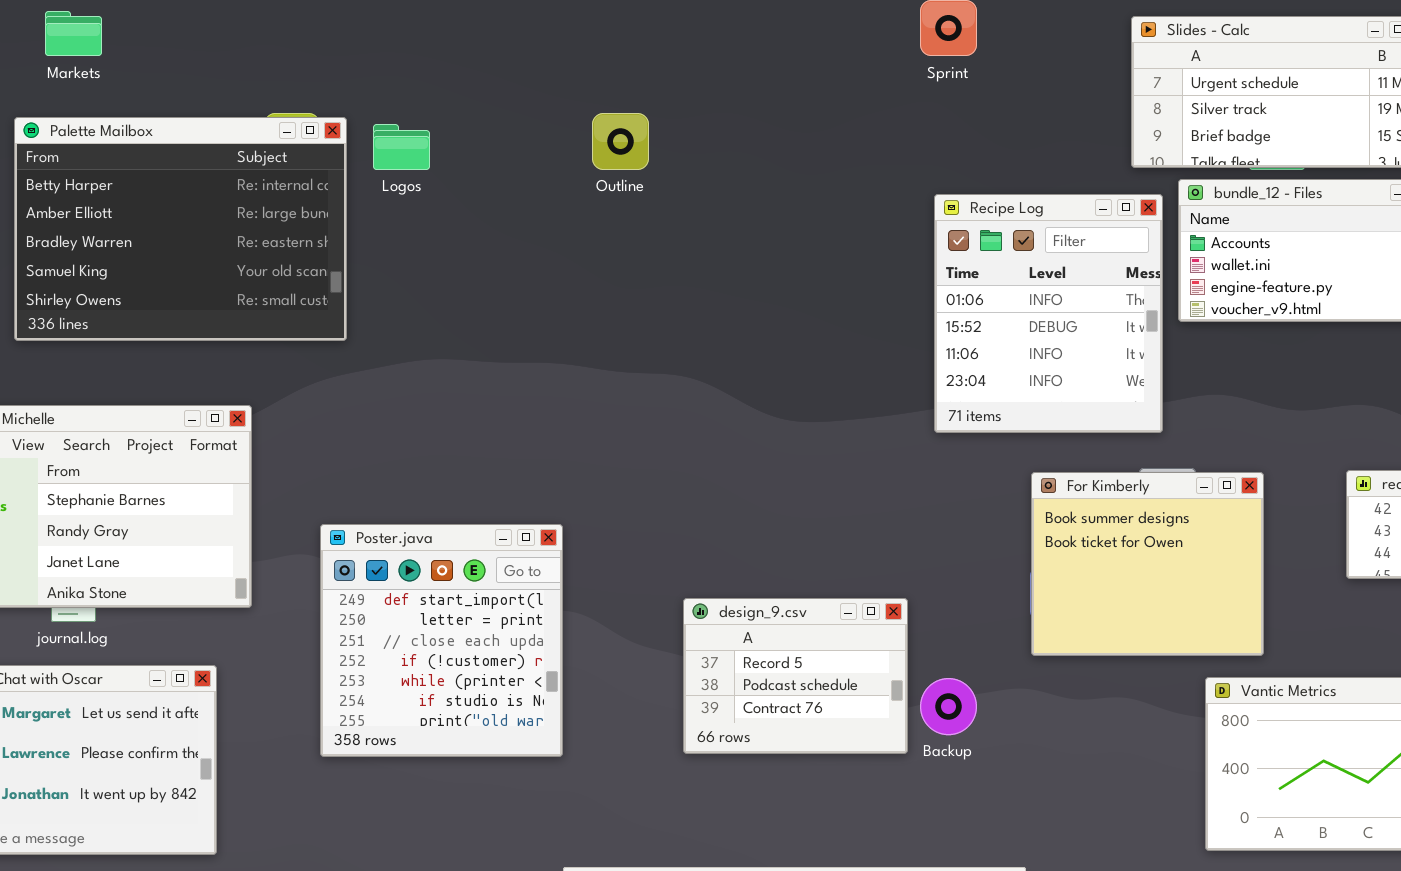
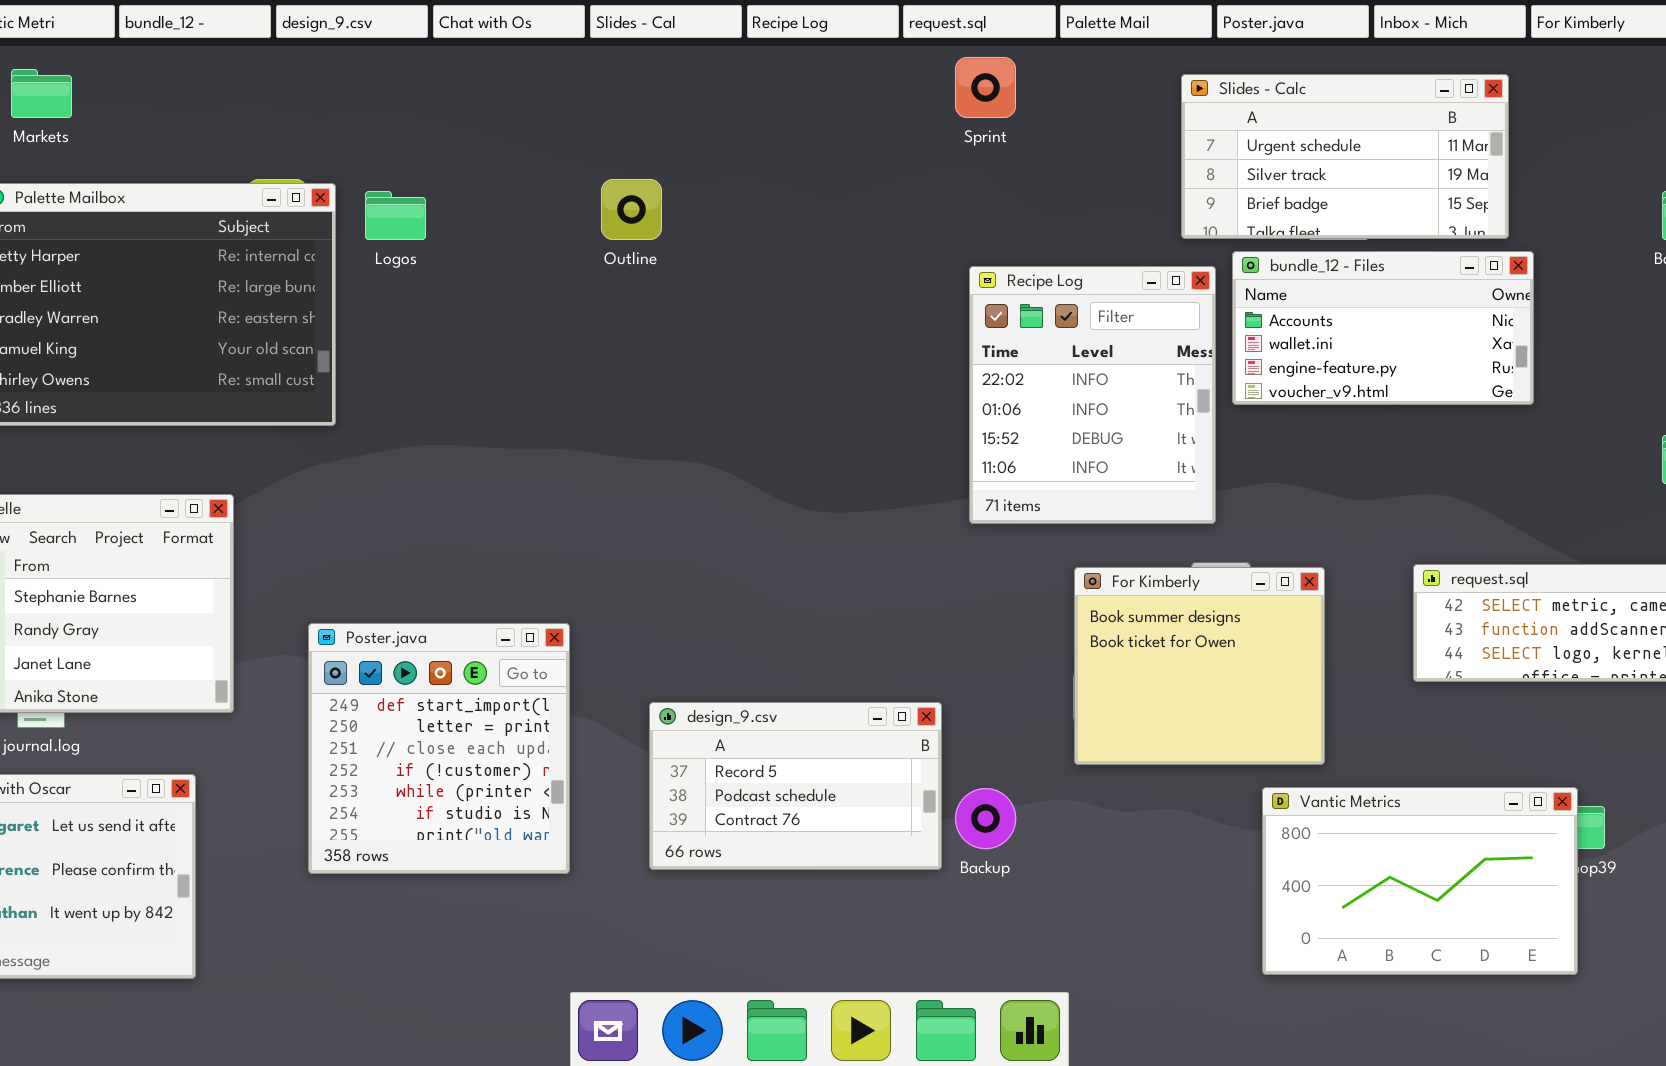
Recipe Log: [934,194,1163,433] -> [969,266,1216,524], scrolled up 1 row
design_9.csv: [683,598,908,754] -> [649,702,942,870], resized

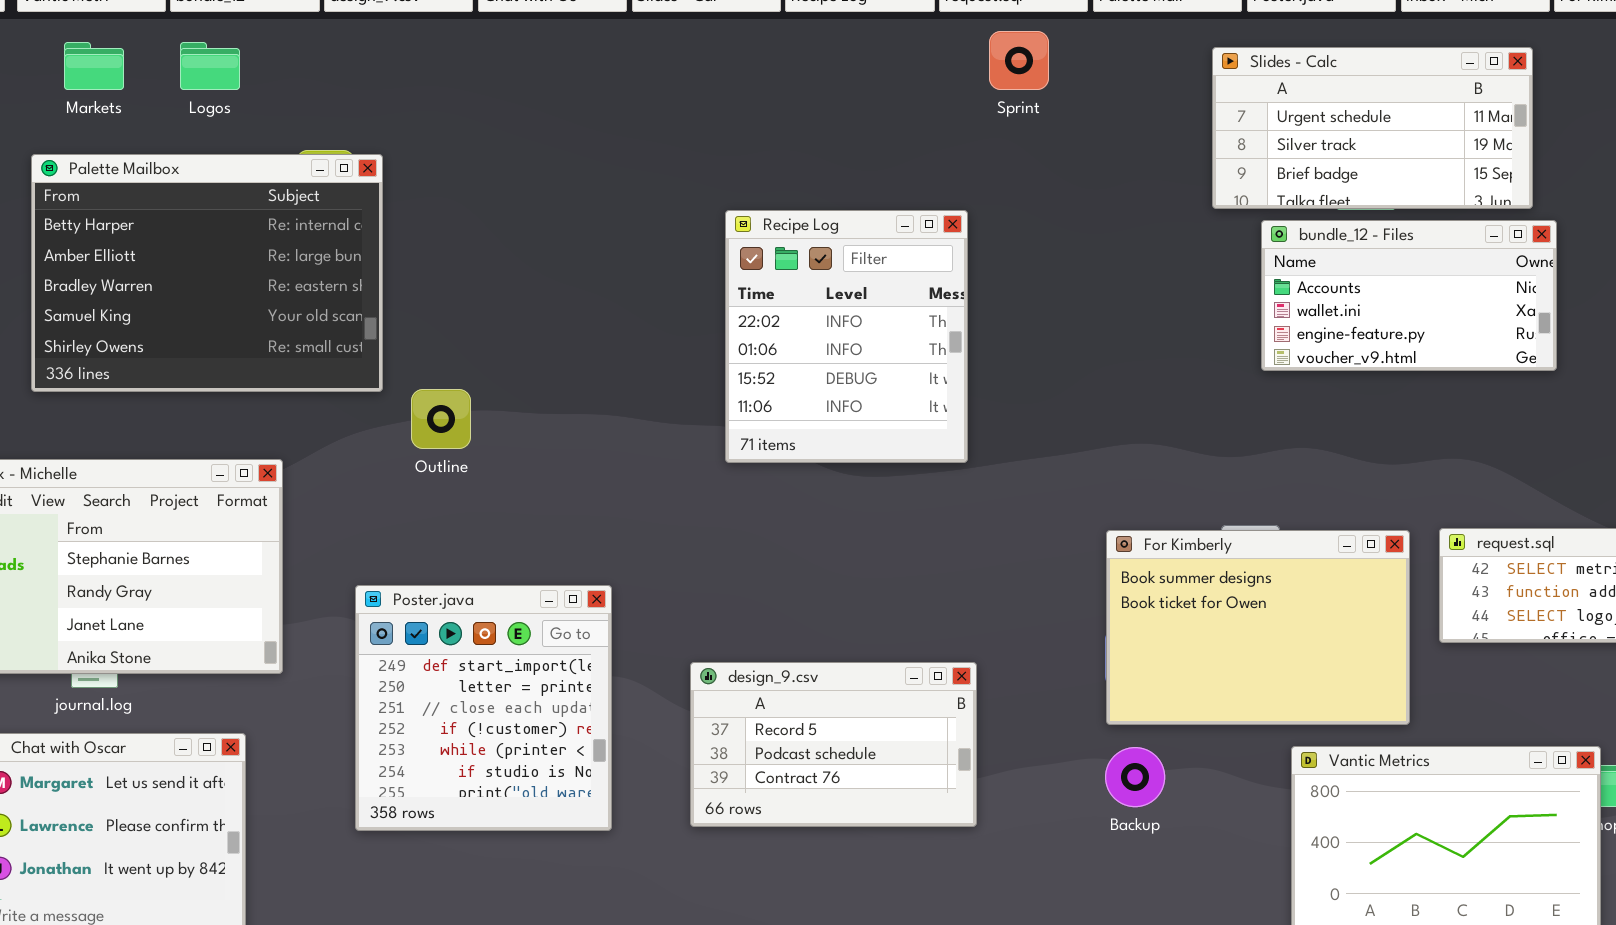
Outline: [601,179,662,240] -> [411,389,471,449], moved
Logos: [365,191,426,240] -> [180,42,240,90], moved
Recipe Log: [969,266,1216,524] -> [725,210,968,463], moved
For Kimberly: [1074,567,1325,765] -> [1106,530,1410,725], resized
Backup: [955,788,1016,849] -> [1105,747,1165,807], moved

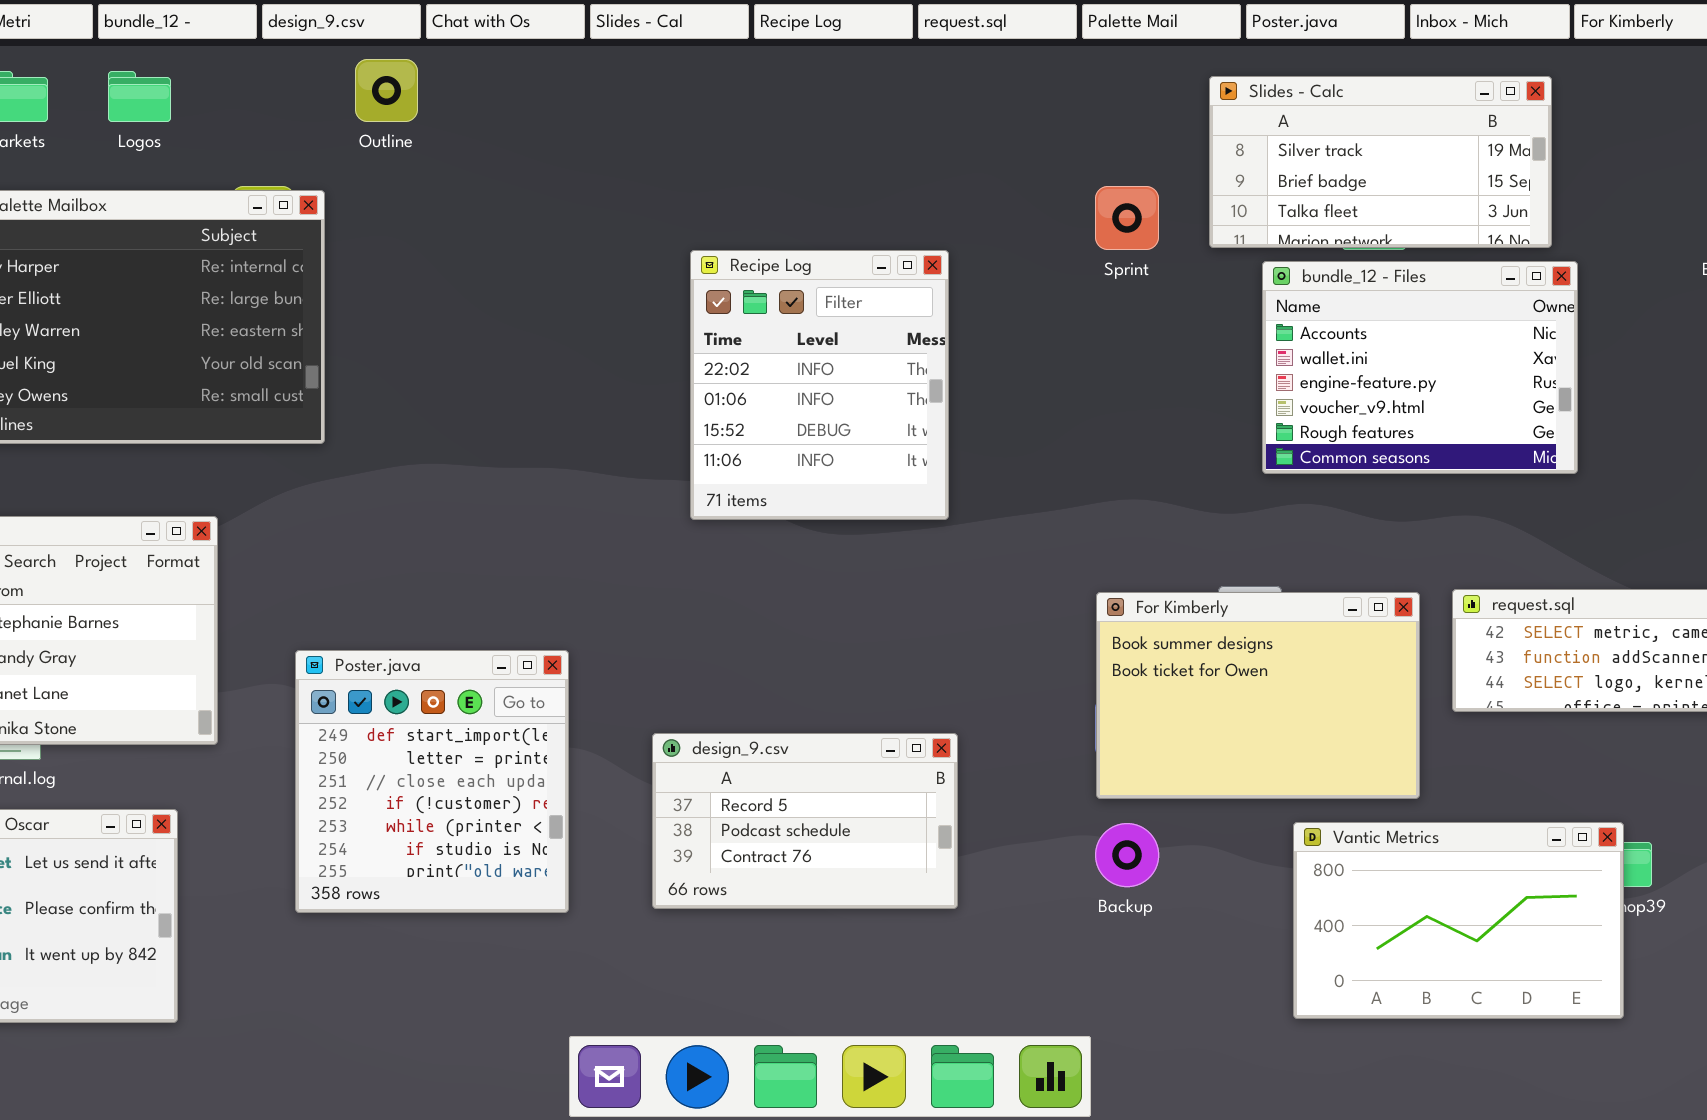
Sprint: [989,31,1049,90] -> [1095,186,1159,250], moved
Slides - Calc: [1212,47,1533,209] -> [1209,76,1552,248], scrolled down 1 row
bundle_12 - Files: [1261,220,1557,371] -> [1262,261,1578,474], resized
Outline: [411,389,471,449] -> [355,59,418,122], moved

